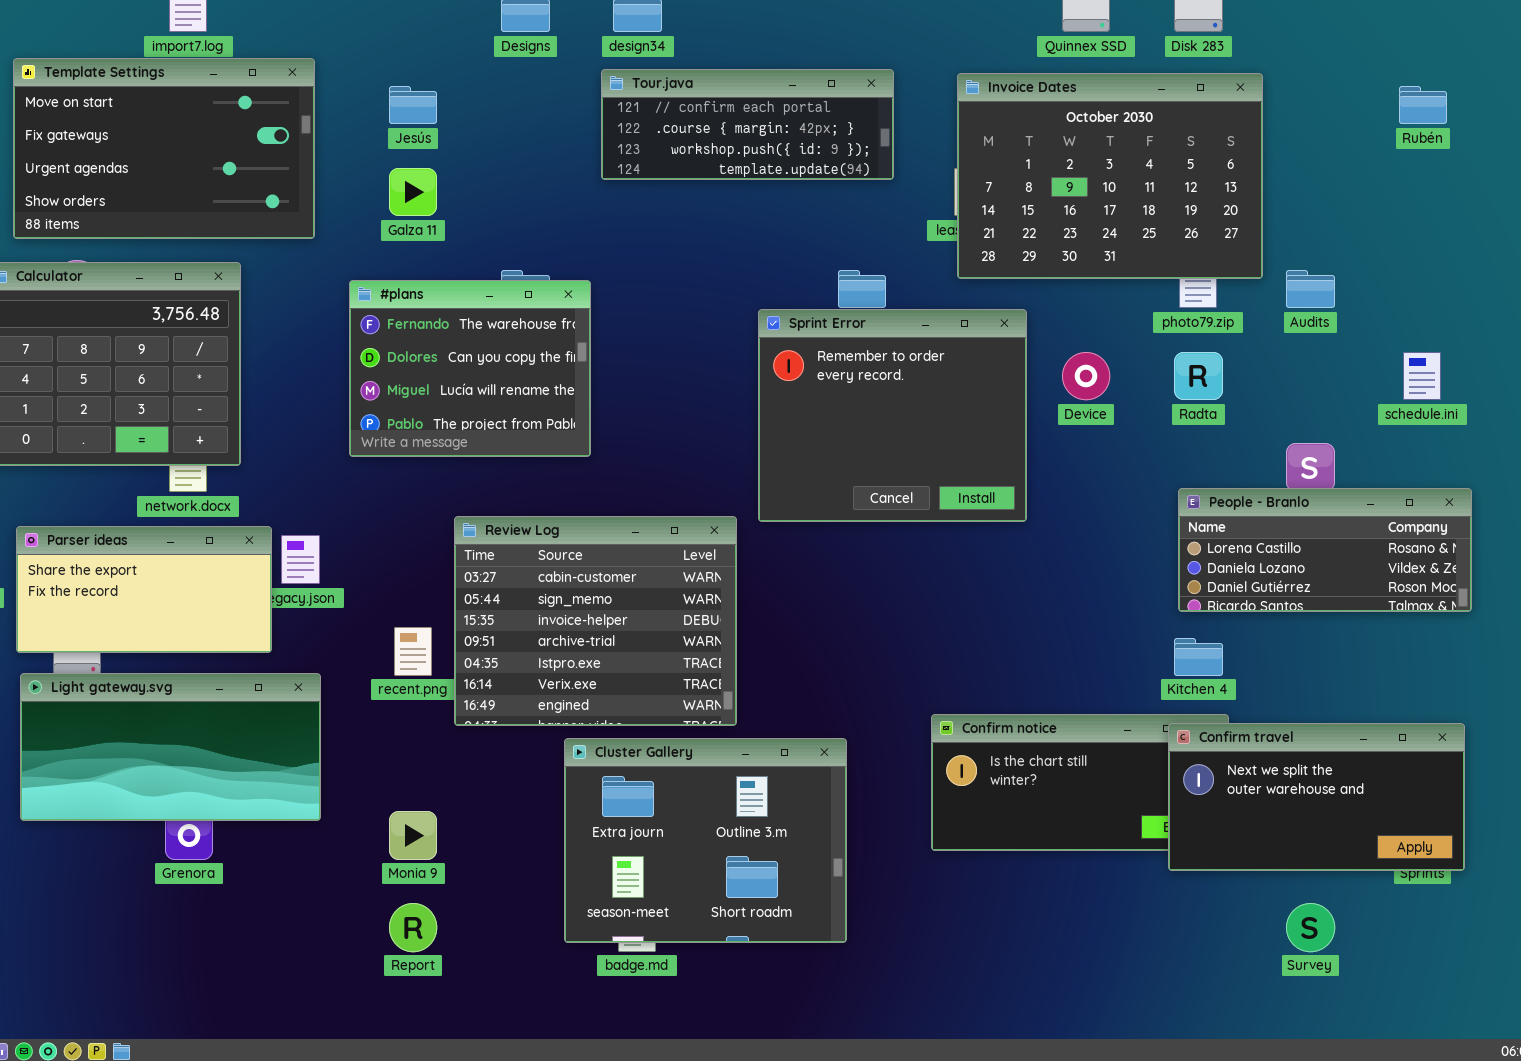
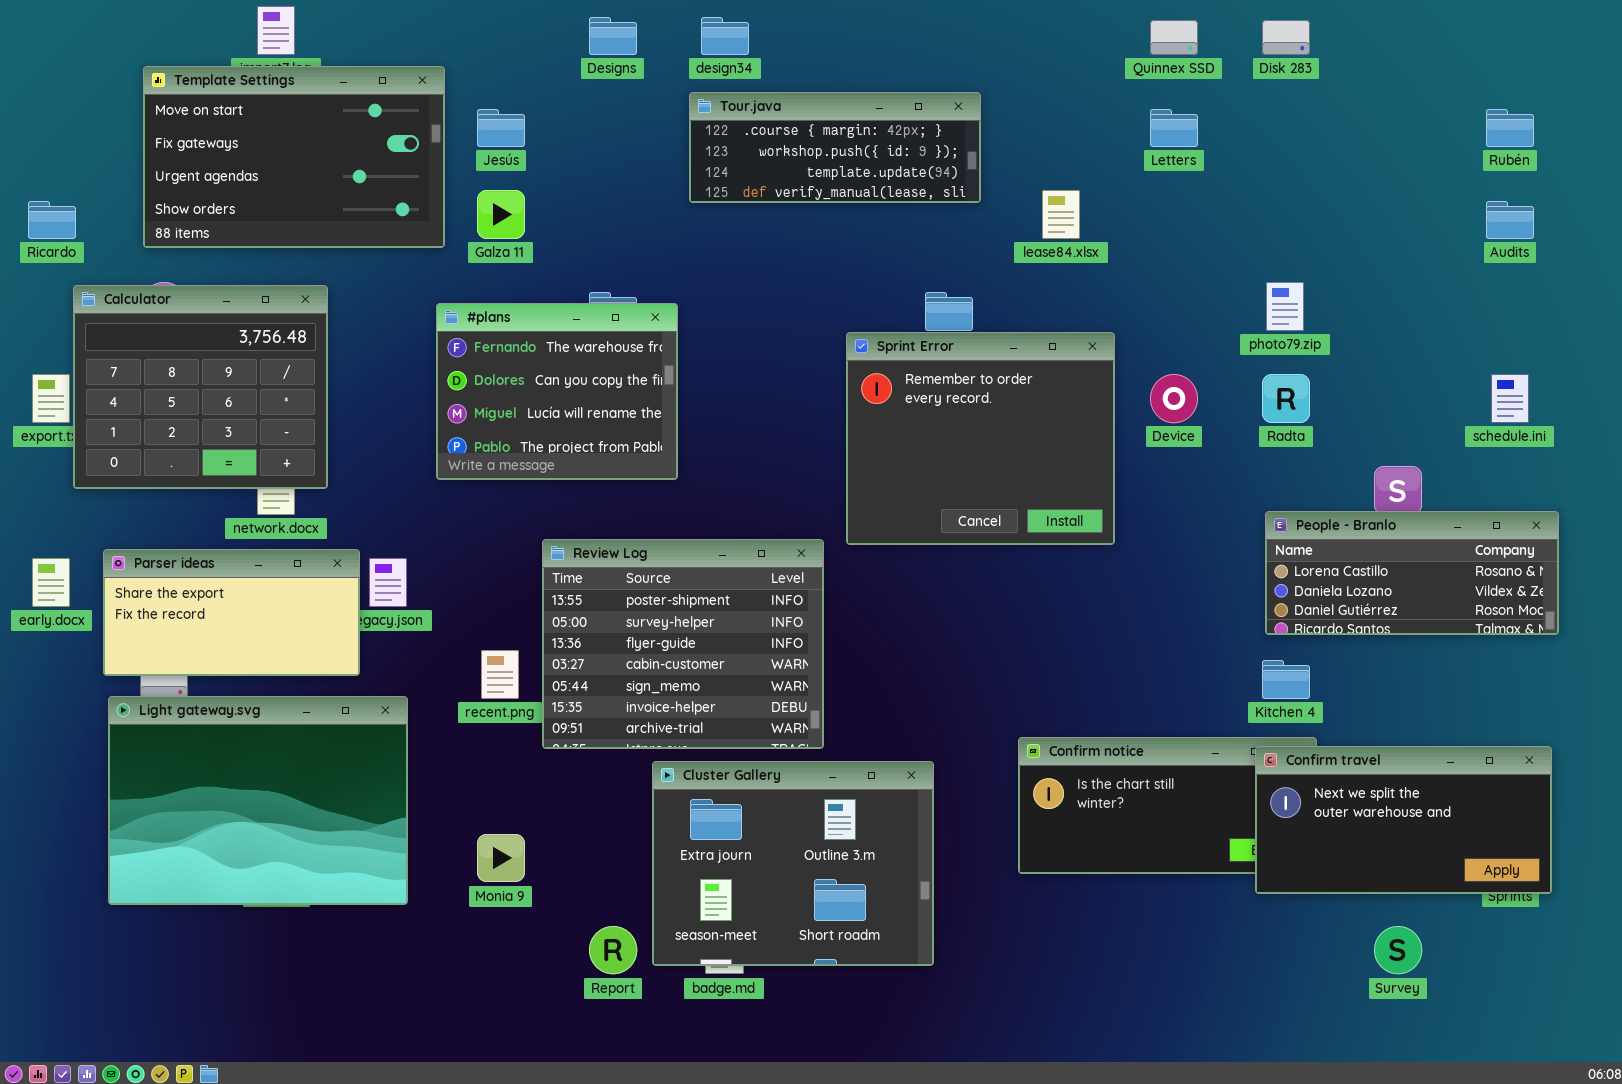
Template Settings: [13,58,315,239] -> [143,66,445,248], moved
Tour.java: [601,69,894,180] -> [689,92,981,203], scrolled down 1 row
Invoice Dates: [957,73,1263,279] -> none, closed
Audits: [1286,270,1335,308] -> [1486,201,1534,239], moved
Review Log: [454,516,737,726] -> [542,539,824,749], scrolled up 3 rows
Light gateway.svg: [20,673,321,821] -> [108,696,408,905], resized
Report: [389,903,437,952] -> [589,926,637,974], moved

